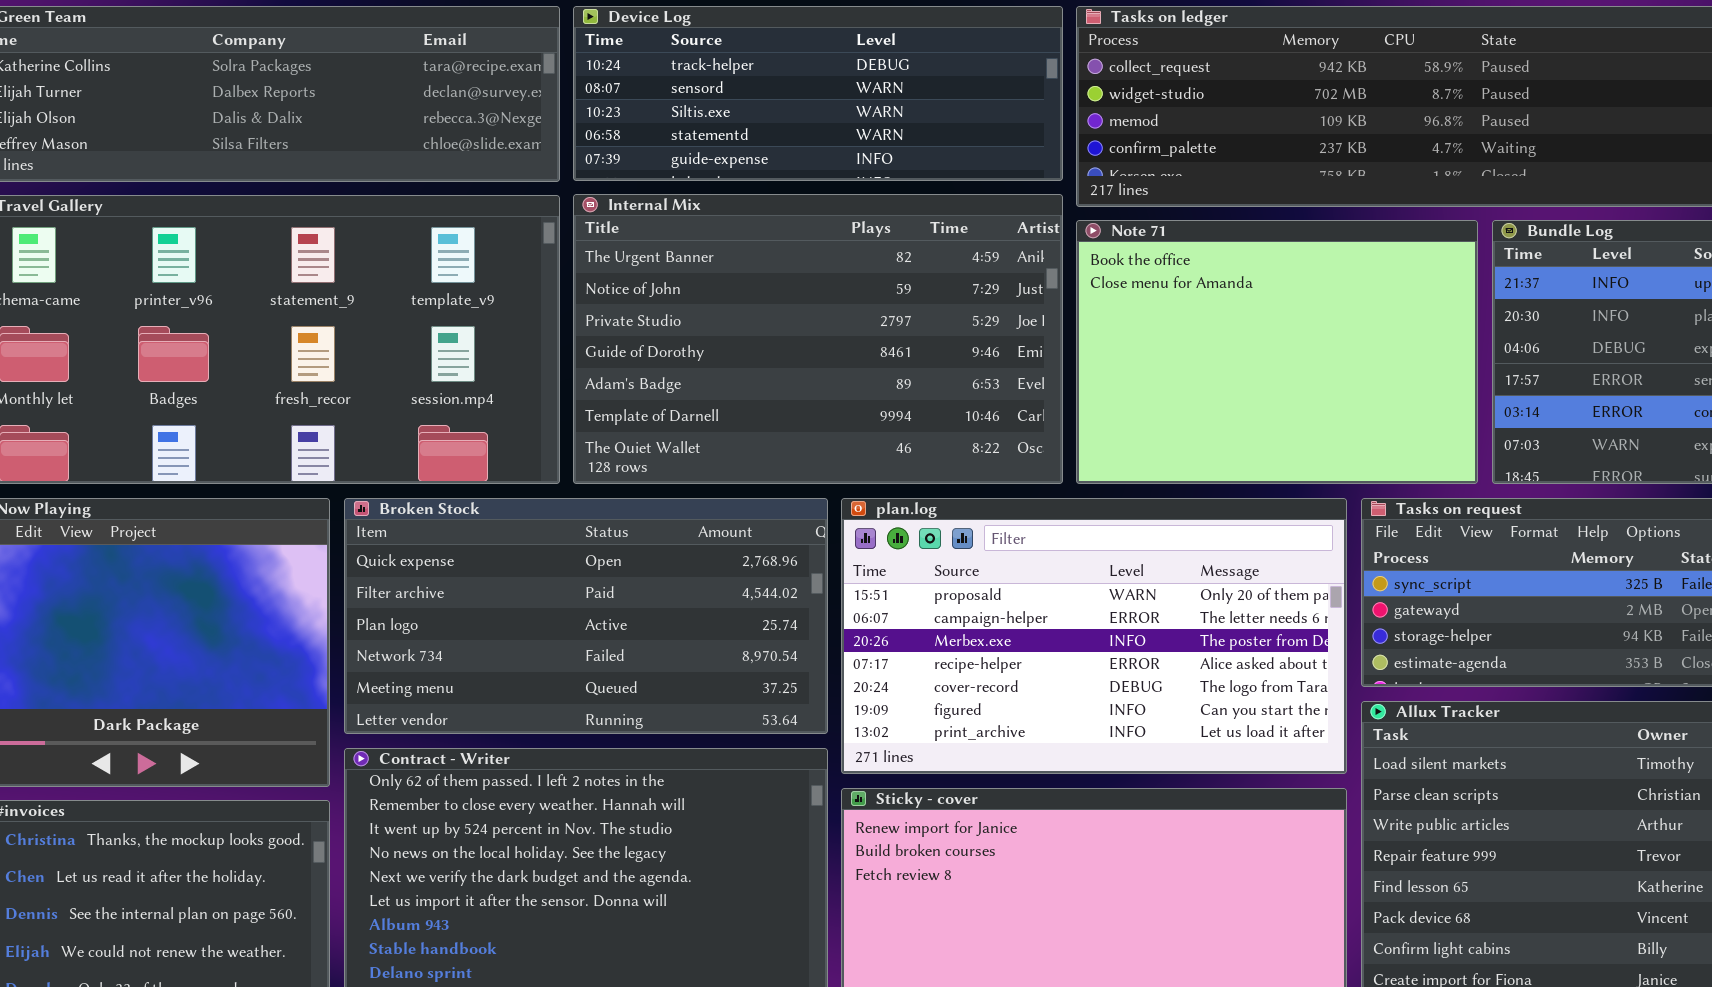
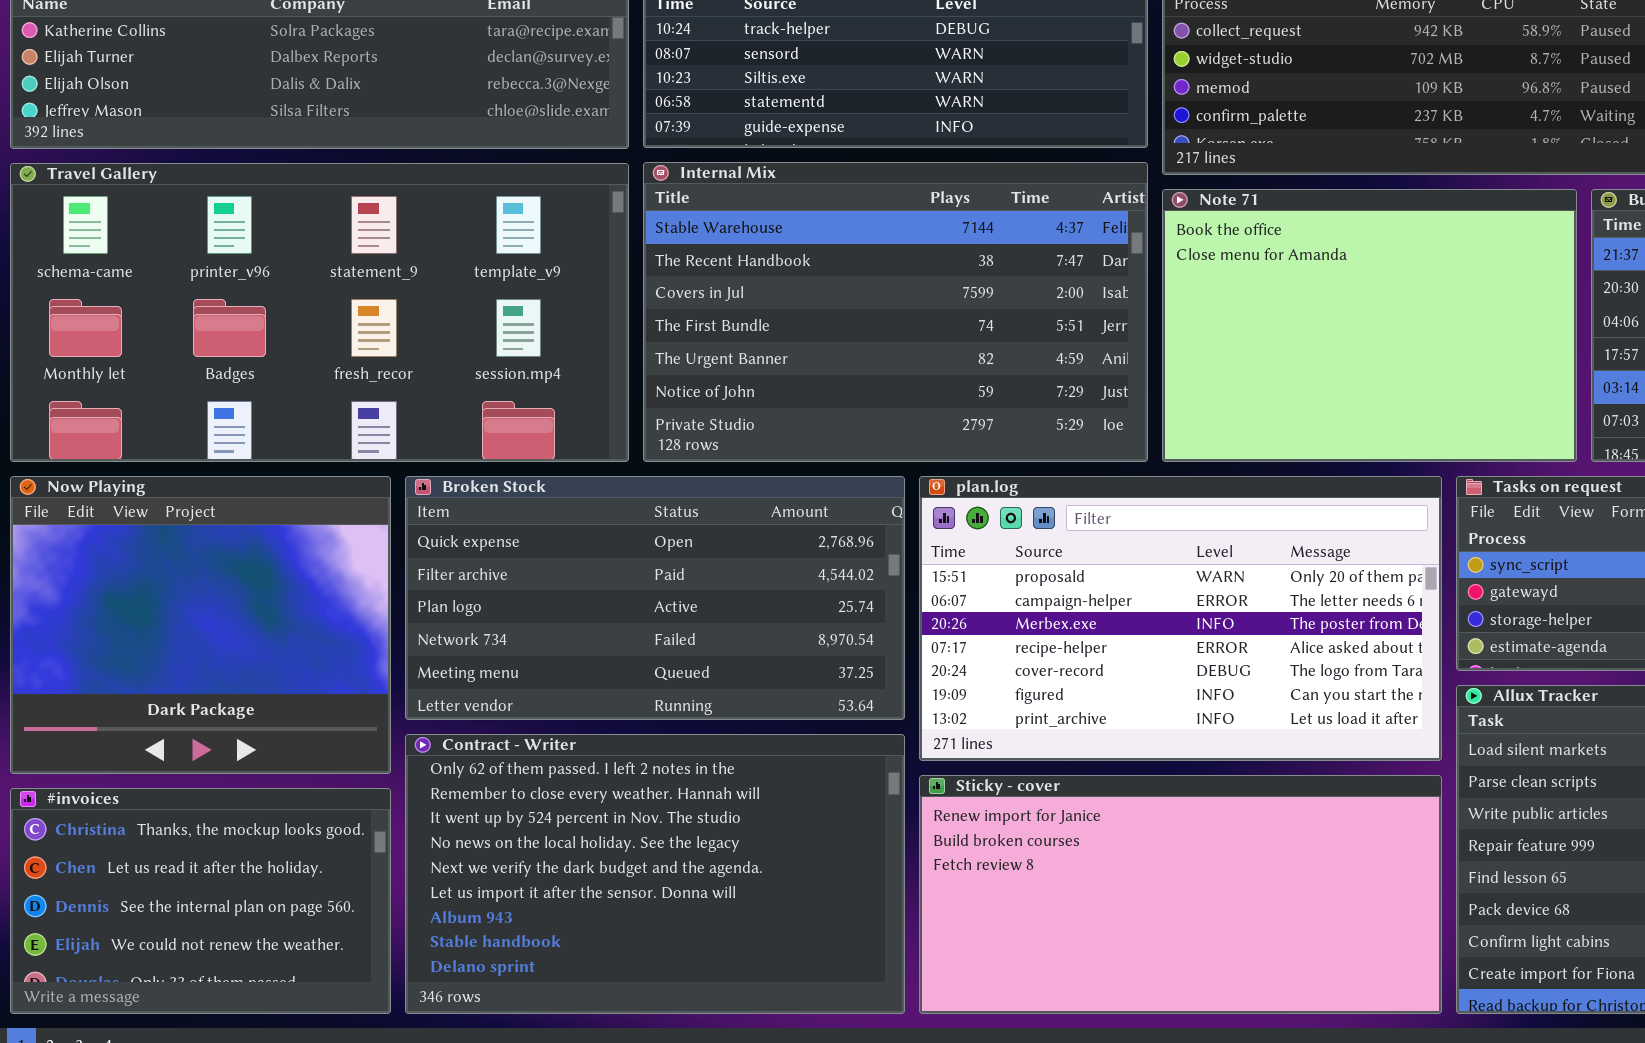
Internal Mix: [573,194,1063,484] -> [643,162,1148,462], scrolled up 4 rows

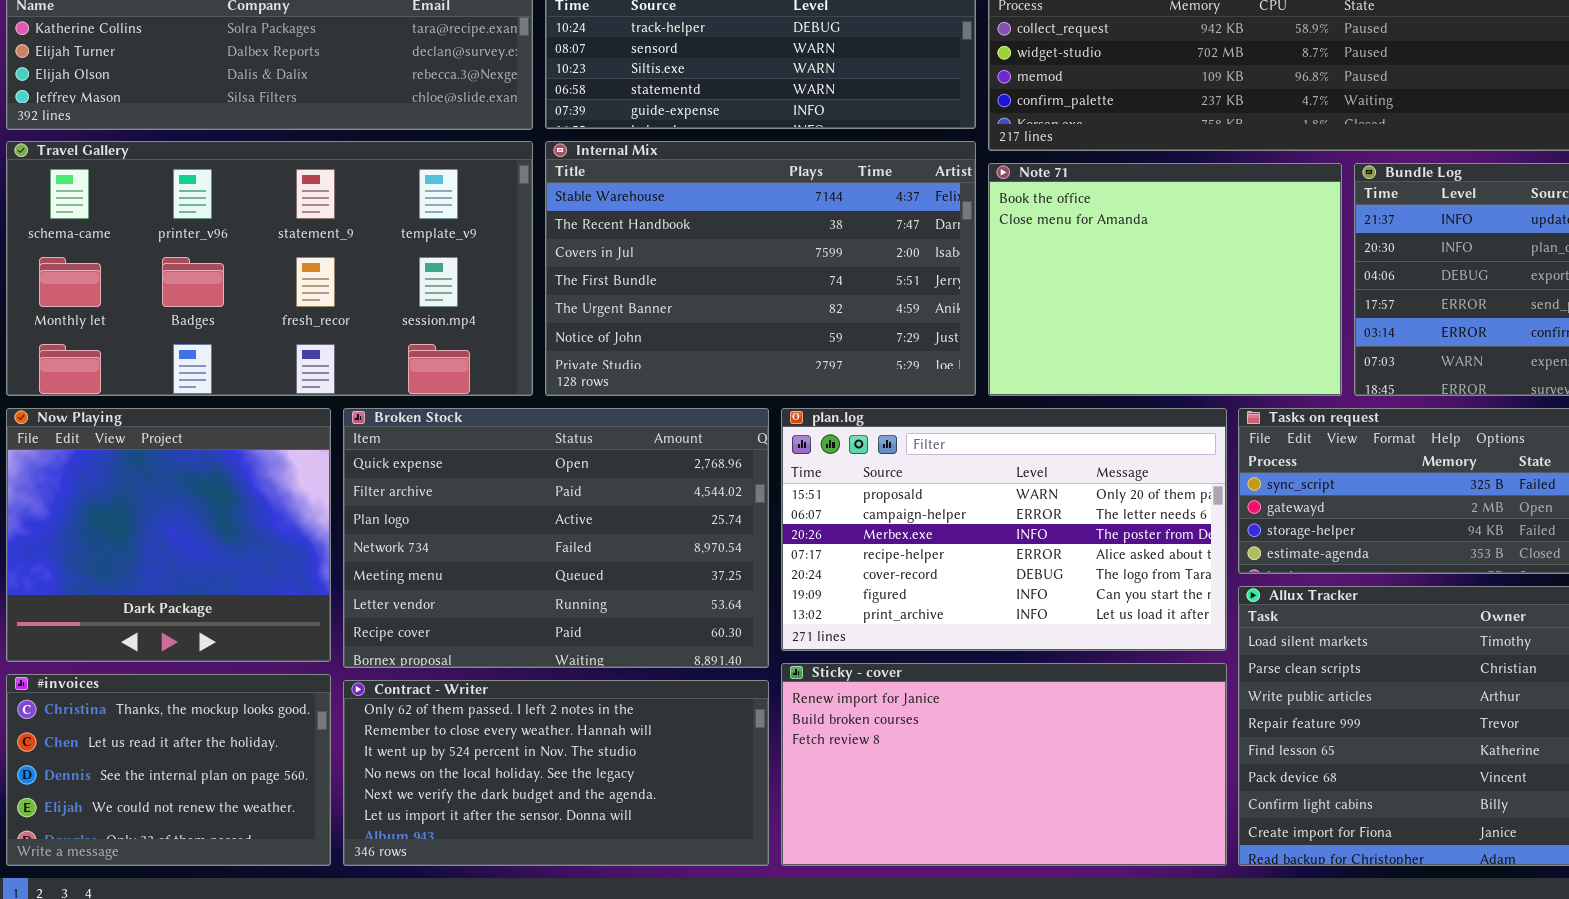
Broken Stock: [405,476,905,720] -> [343,408,769,668], resized
Contract - Writer: [405,734,905,1014] -> [343,680,769,866], resized

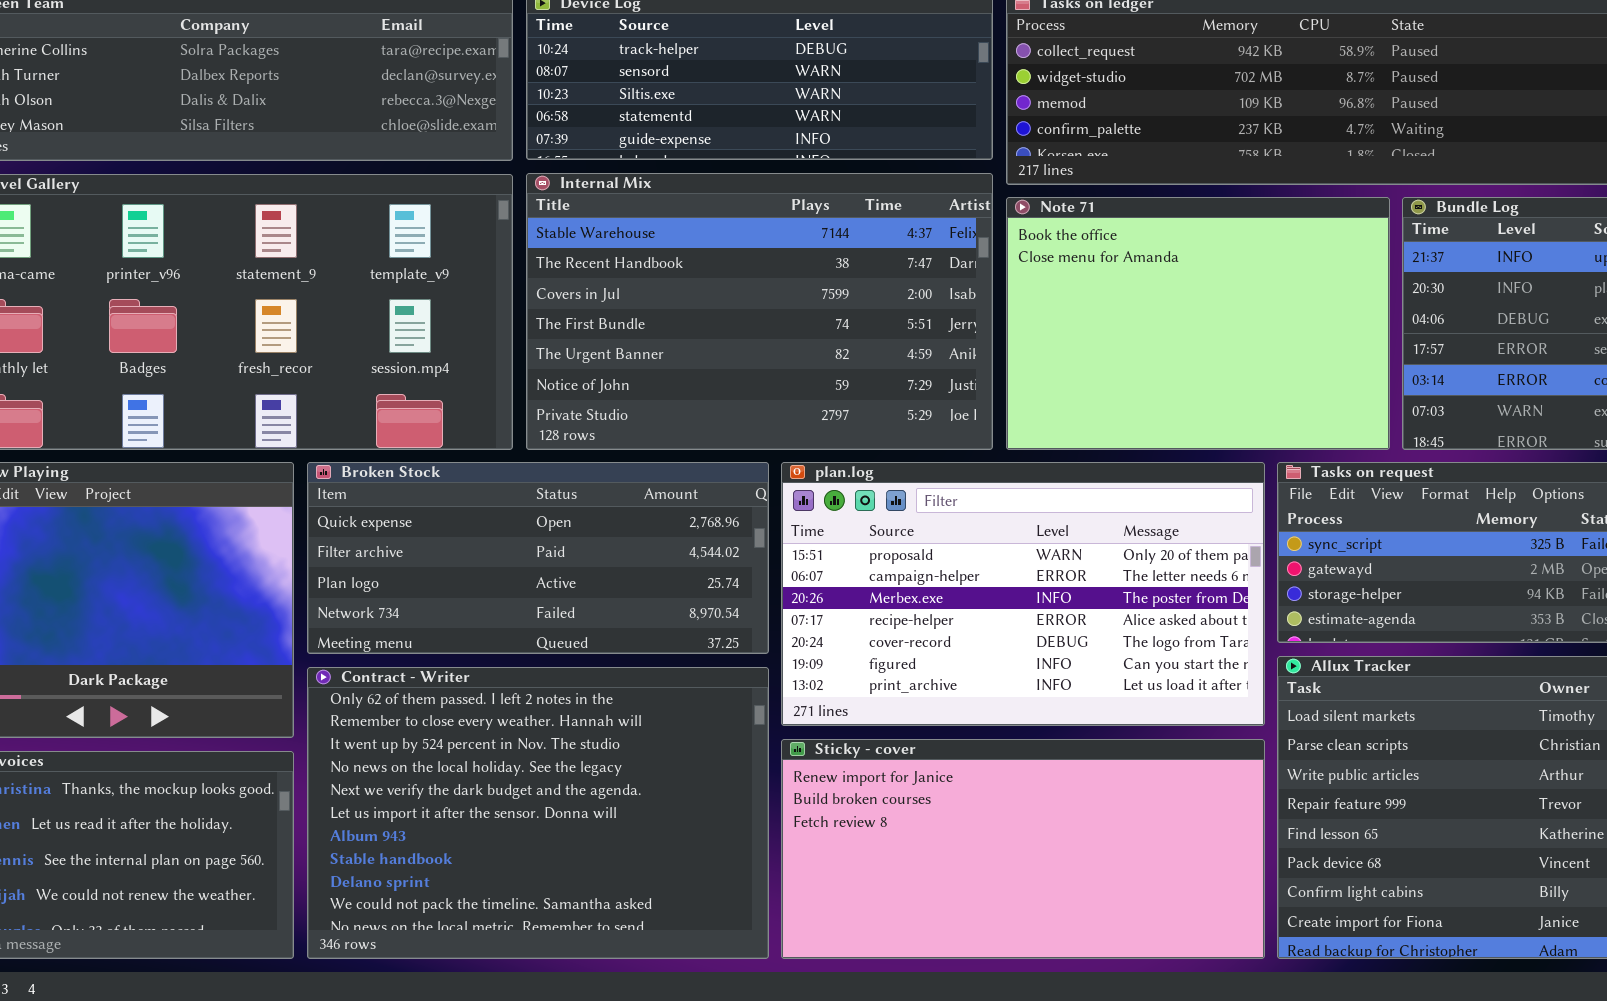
Broken Stock: [343,408,769,668] -> [307,462,769,654], resized
Contract - Writer: [343,680,769,866] -> [307,667,769,959], resized

